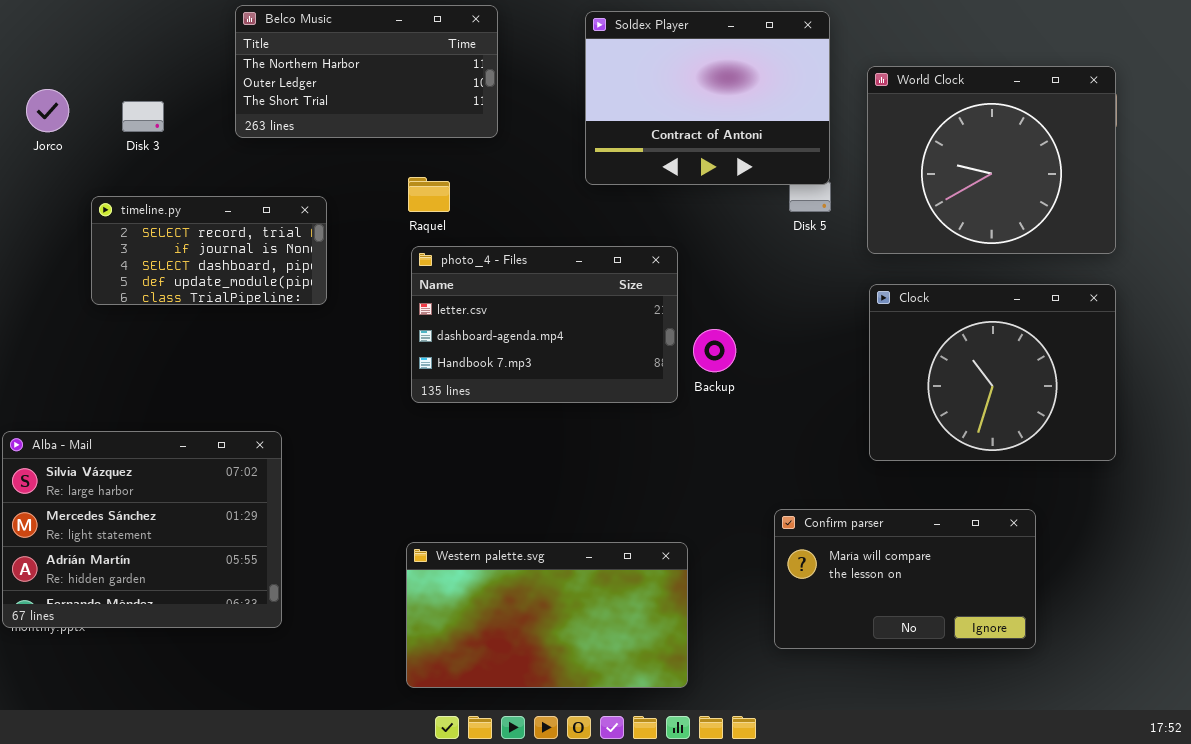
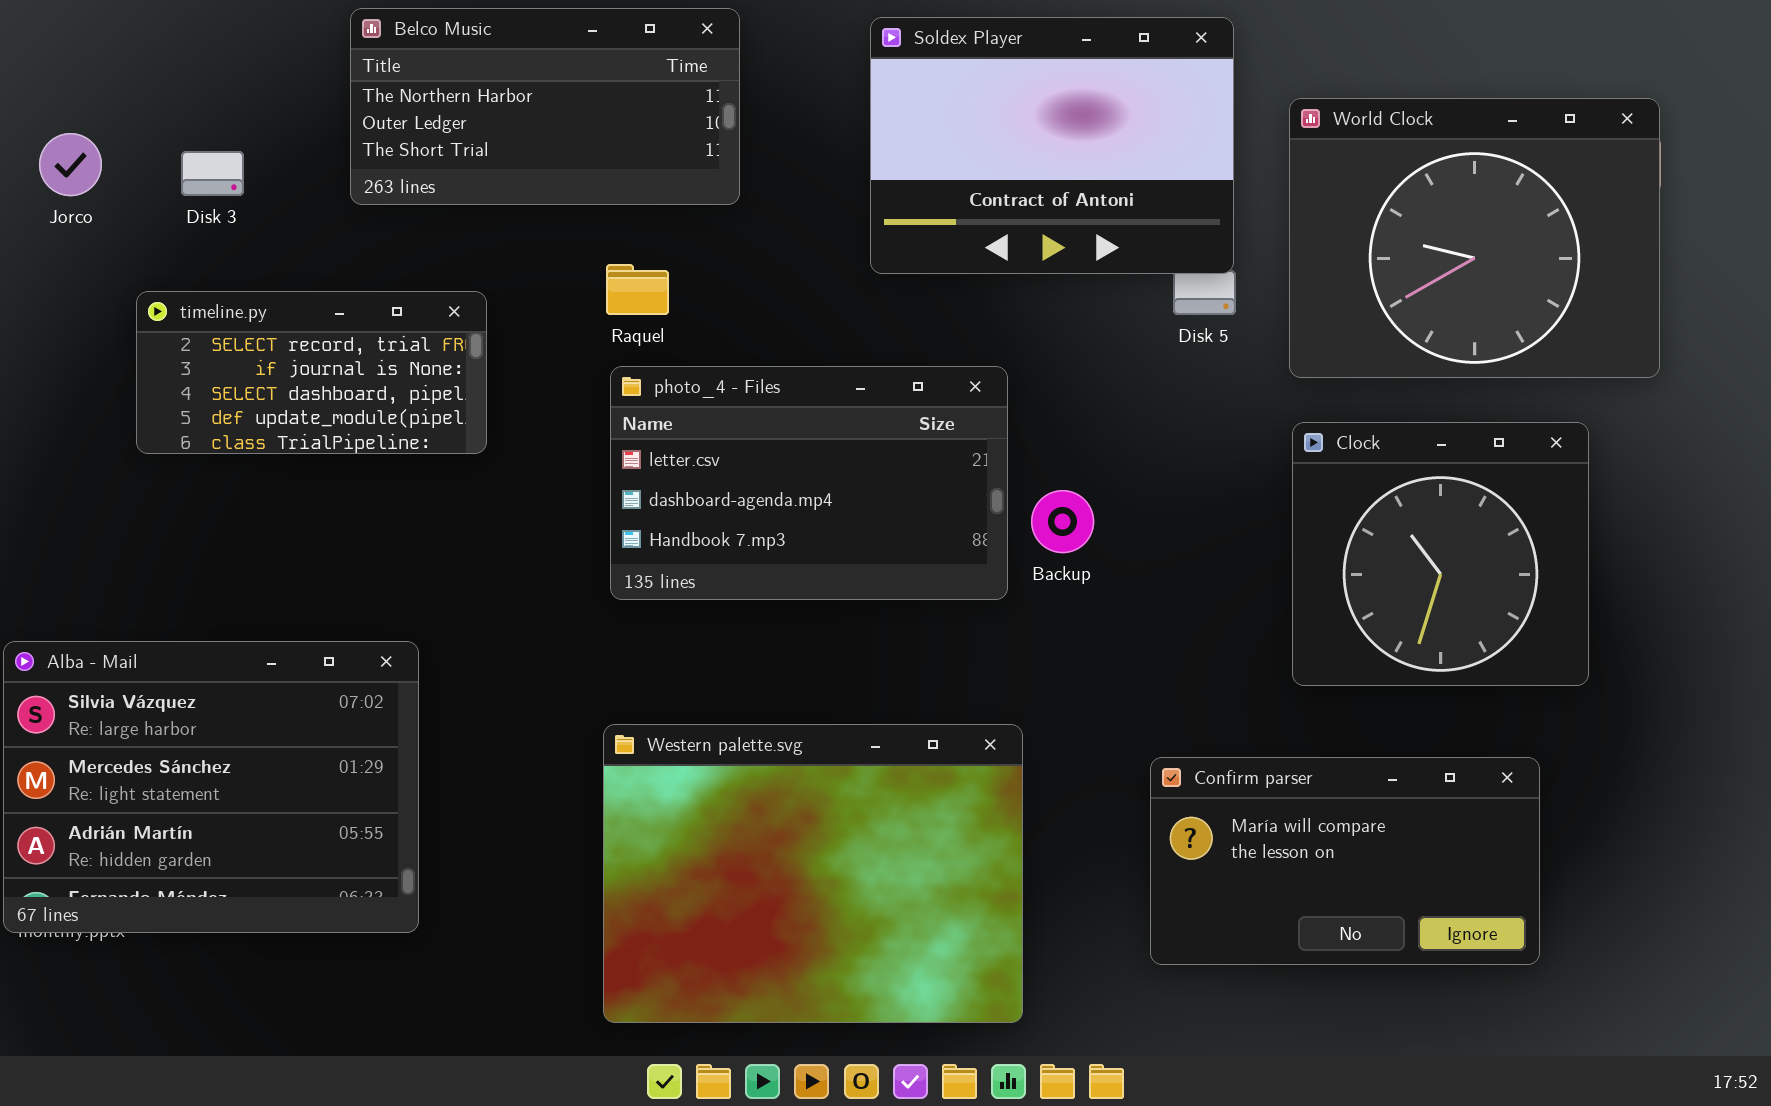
Clock: [869,284,1116,461] -> [1292,422,1589,686], resized
Western palette.svg: [406,542,688,688] -> [603,724,1023,1023], resized

